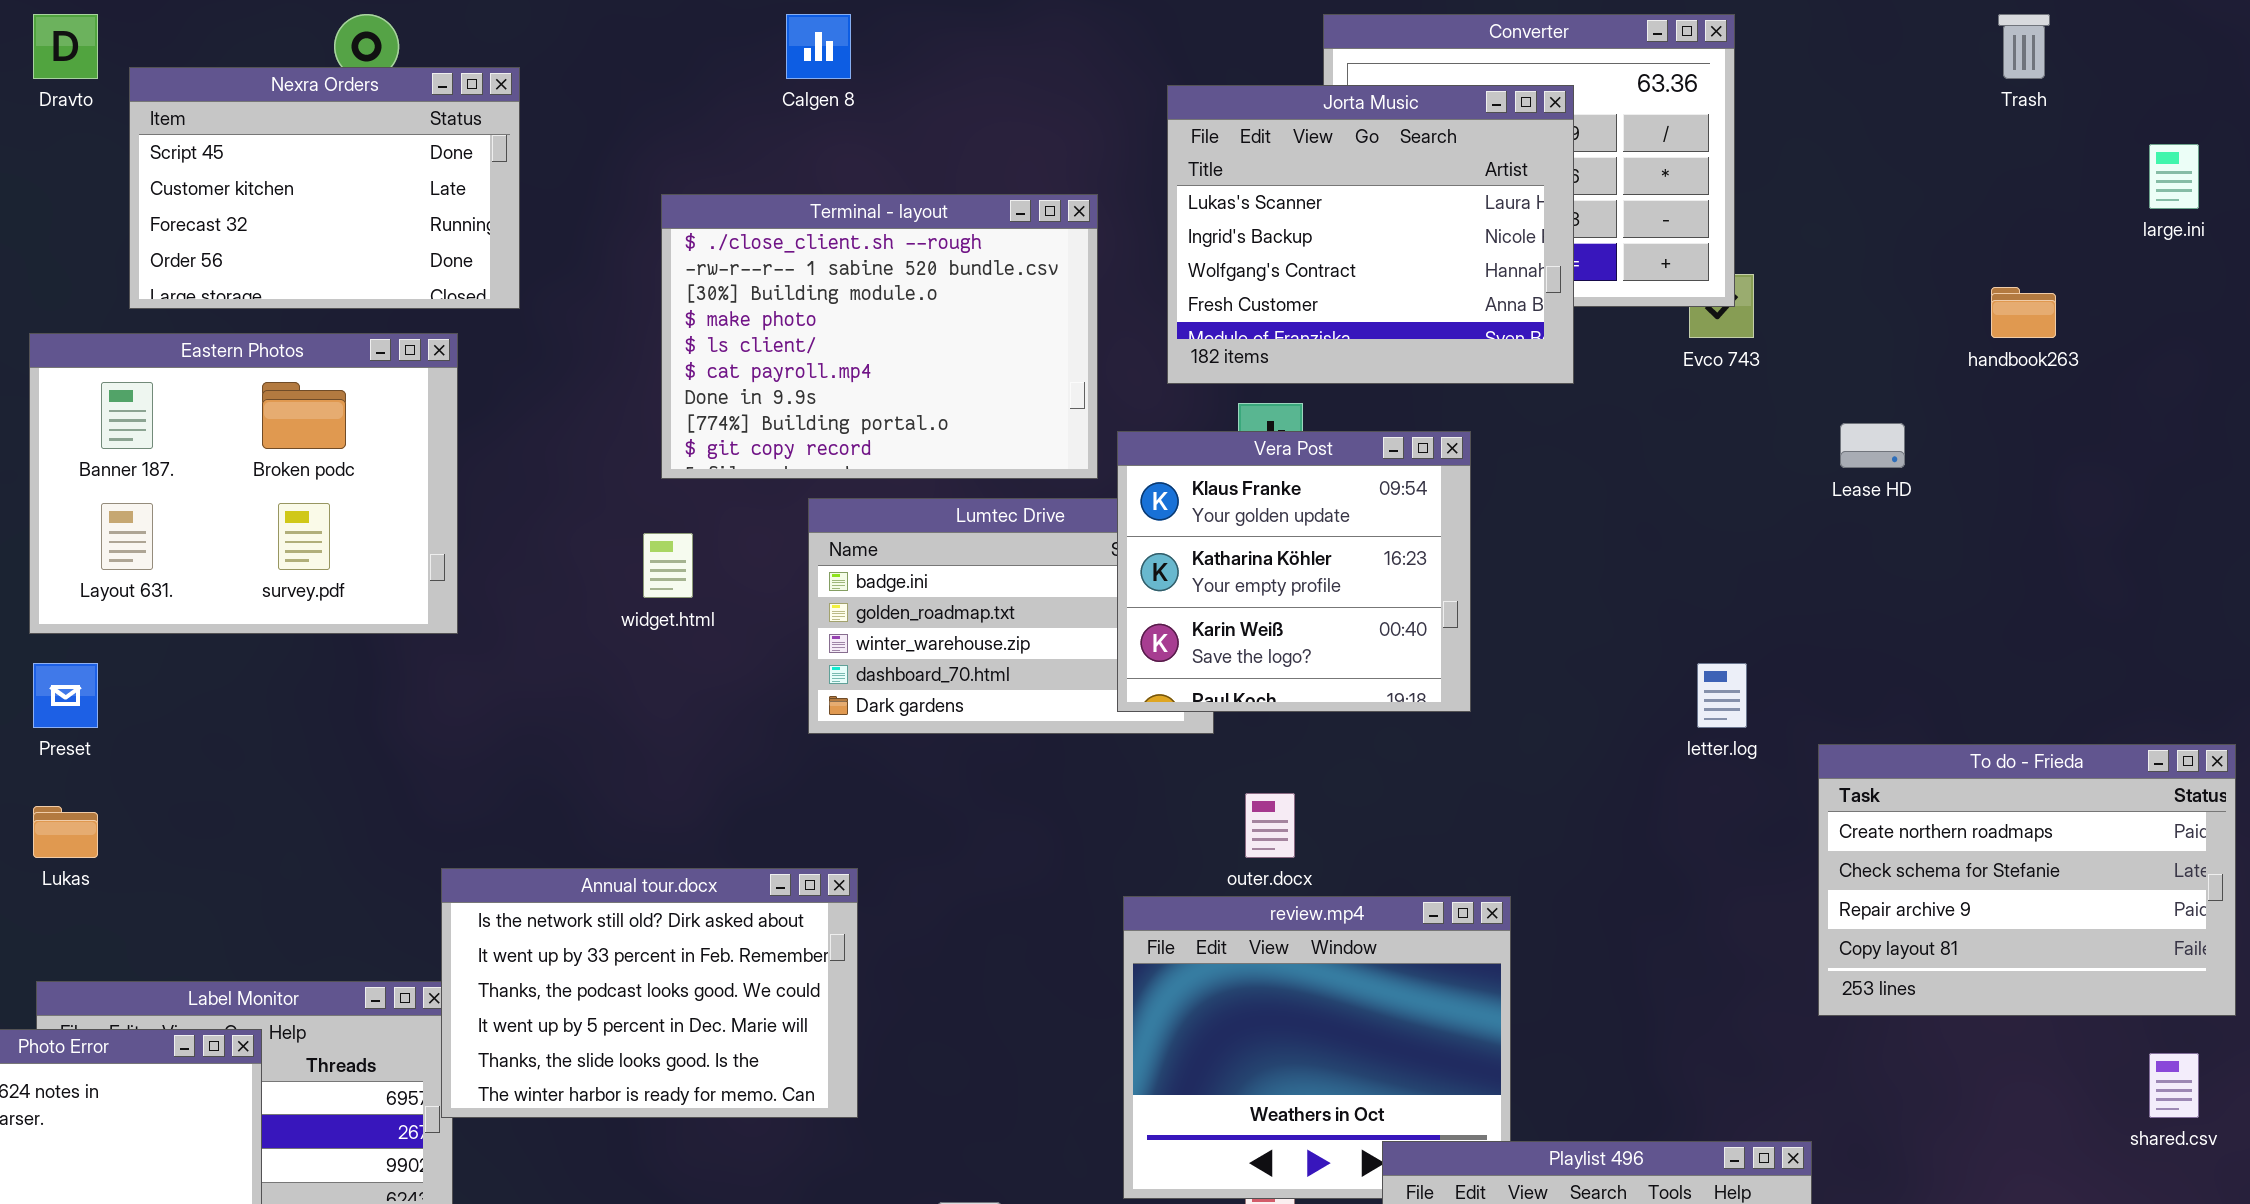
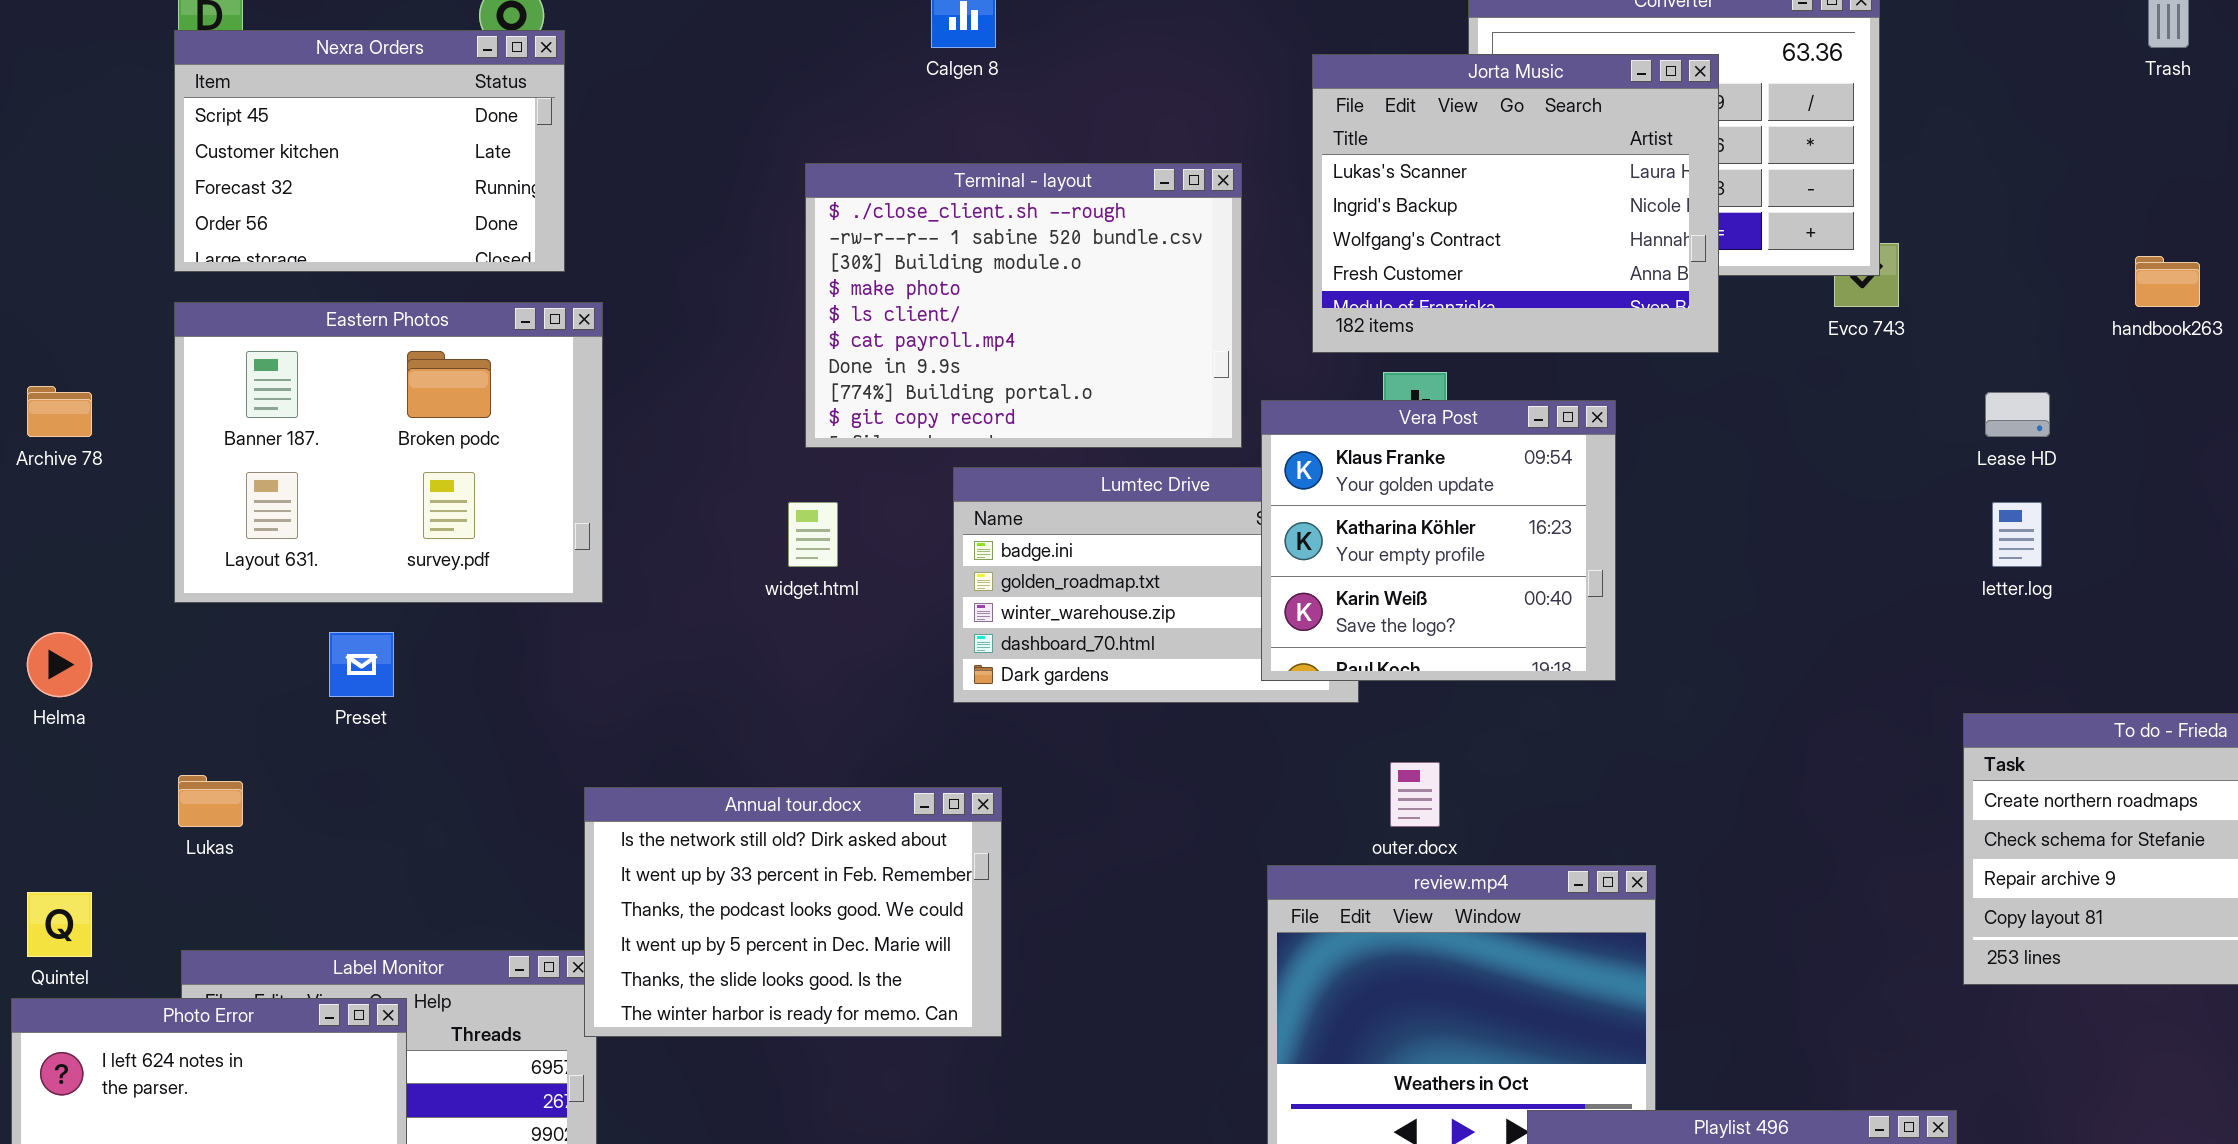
Nexra Orders: [129,67,520,309] -> [174,30,565,272], moved
Preset: [33,663,98,728] -> [329,632,394,697], moved
letter.log: [1697,663,1747,728] -> [1992,502,2042,567], moved
Annual tour.docx: [441,868,858,1118] -> [584,787,1002,1037], moved

